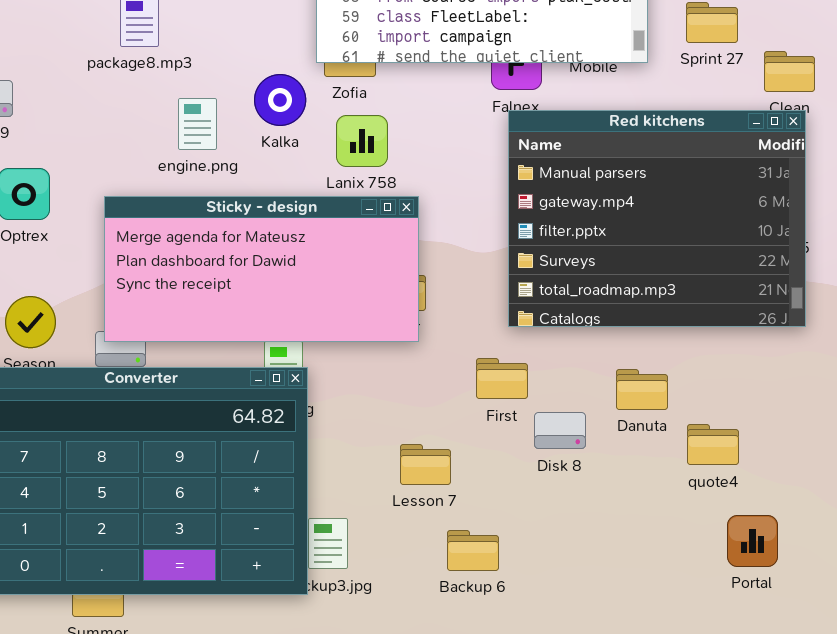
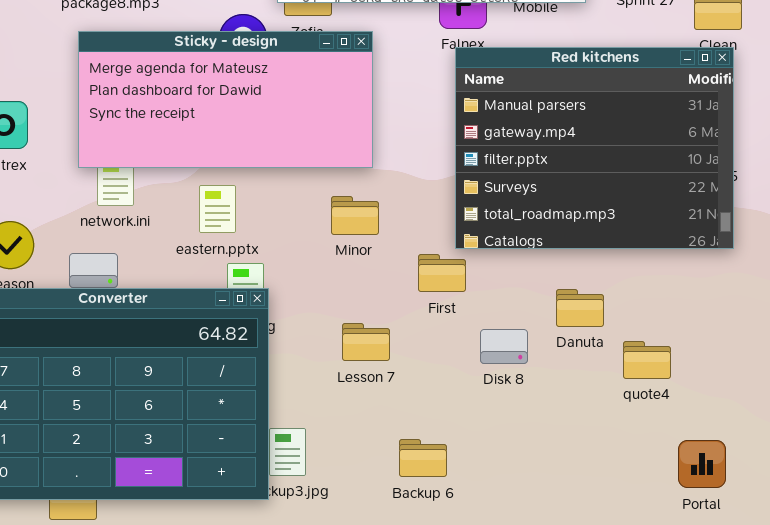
Sticky - design: [104,196,419,342] -> [78,31,373,168], moved
First: [476,358,528,399] -> [418,254,466,292], moved
Lesson 7: [400,444,451,485] -> [342,323,390,361], moved
Portal: [727,515,778,567] -> [678,440,726,488], moved

